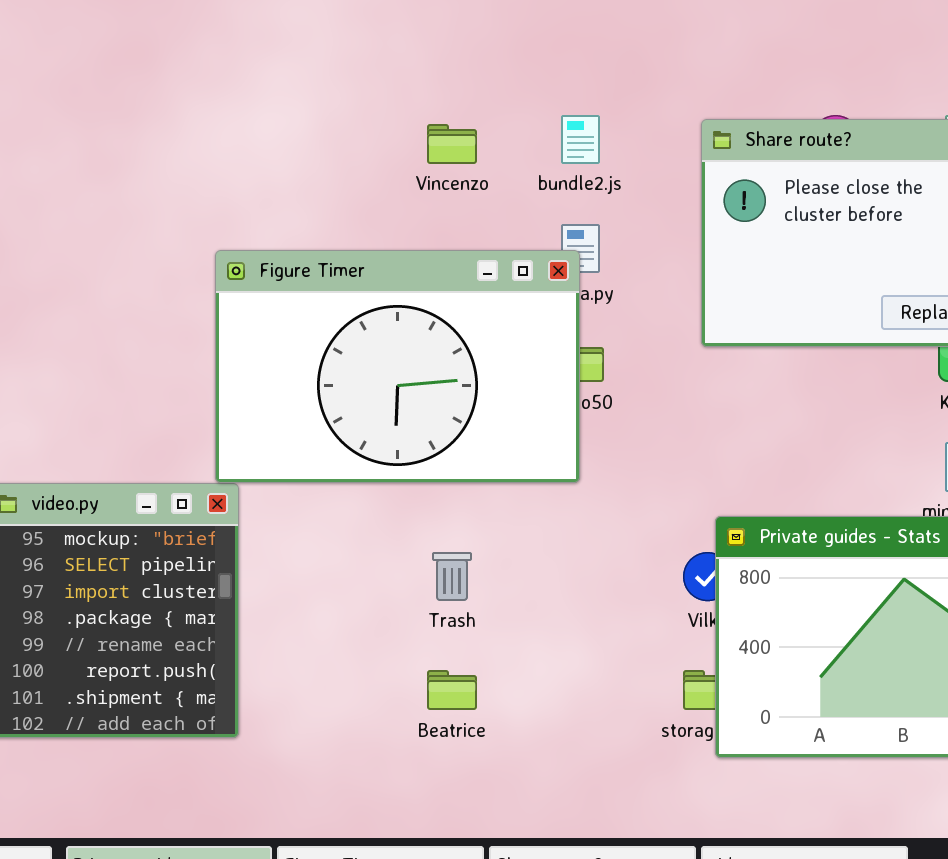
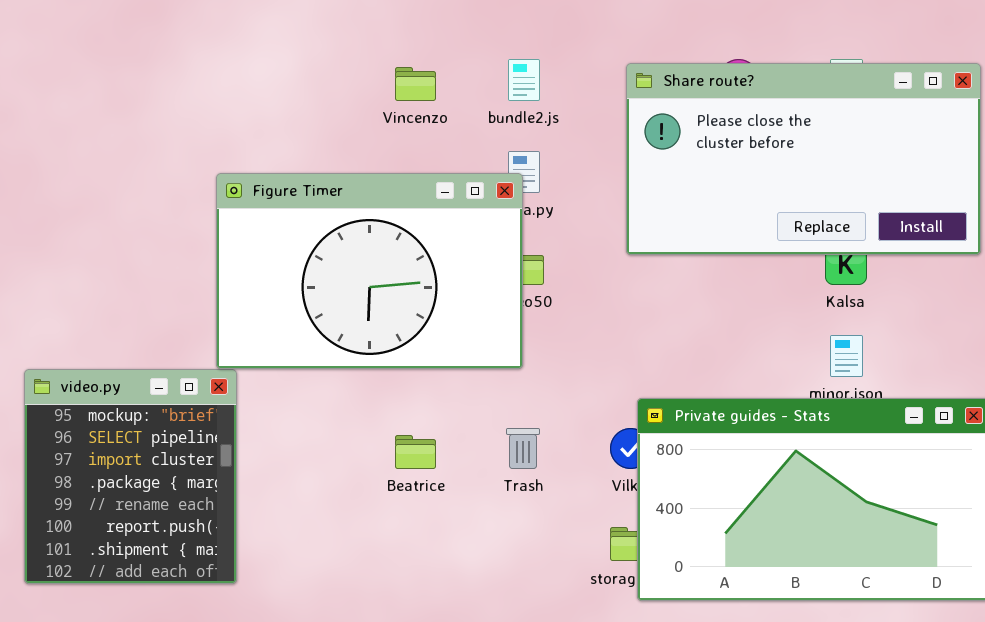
Trash: [432,552,472,601] -> [506,428,540,469], moved
Beatrice: [427,670,477,710] -> [395,435,436,469], moved

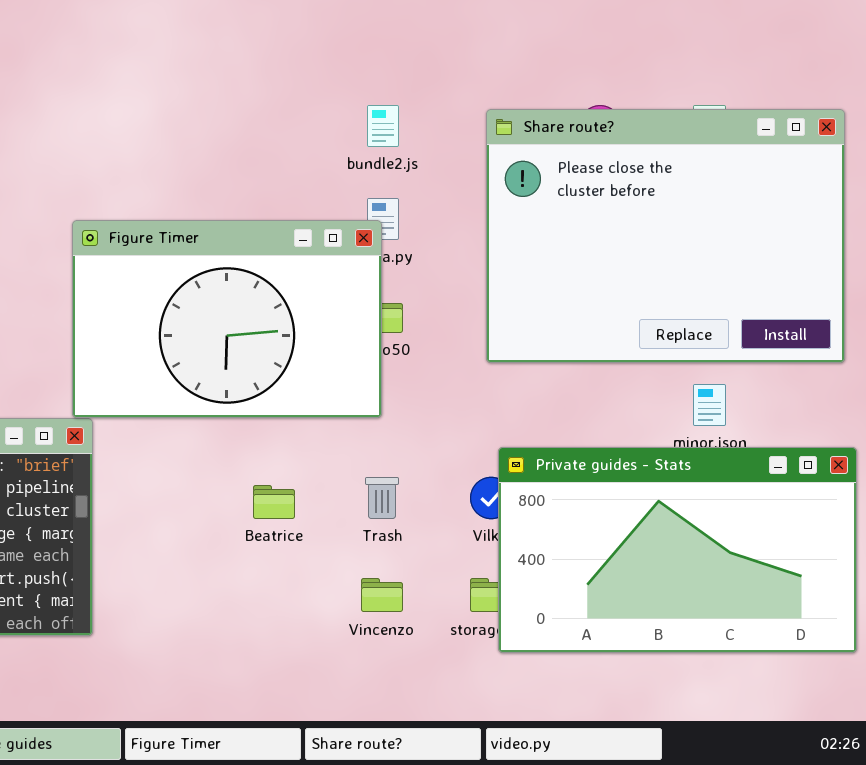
Share route?: [626,63,981,255] -> [486,109,845,363], resized
Vincenzo: [395,67,436,101] -> [361,578,403,612], moved

